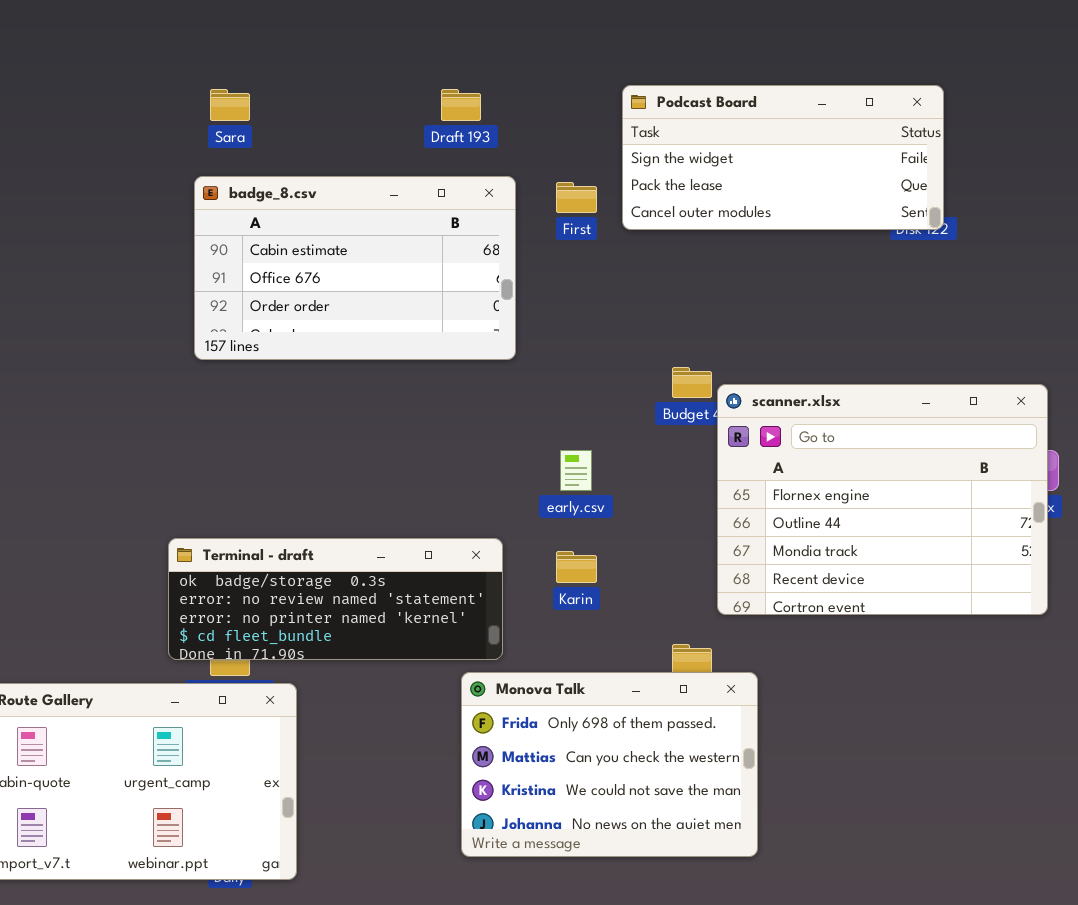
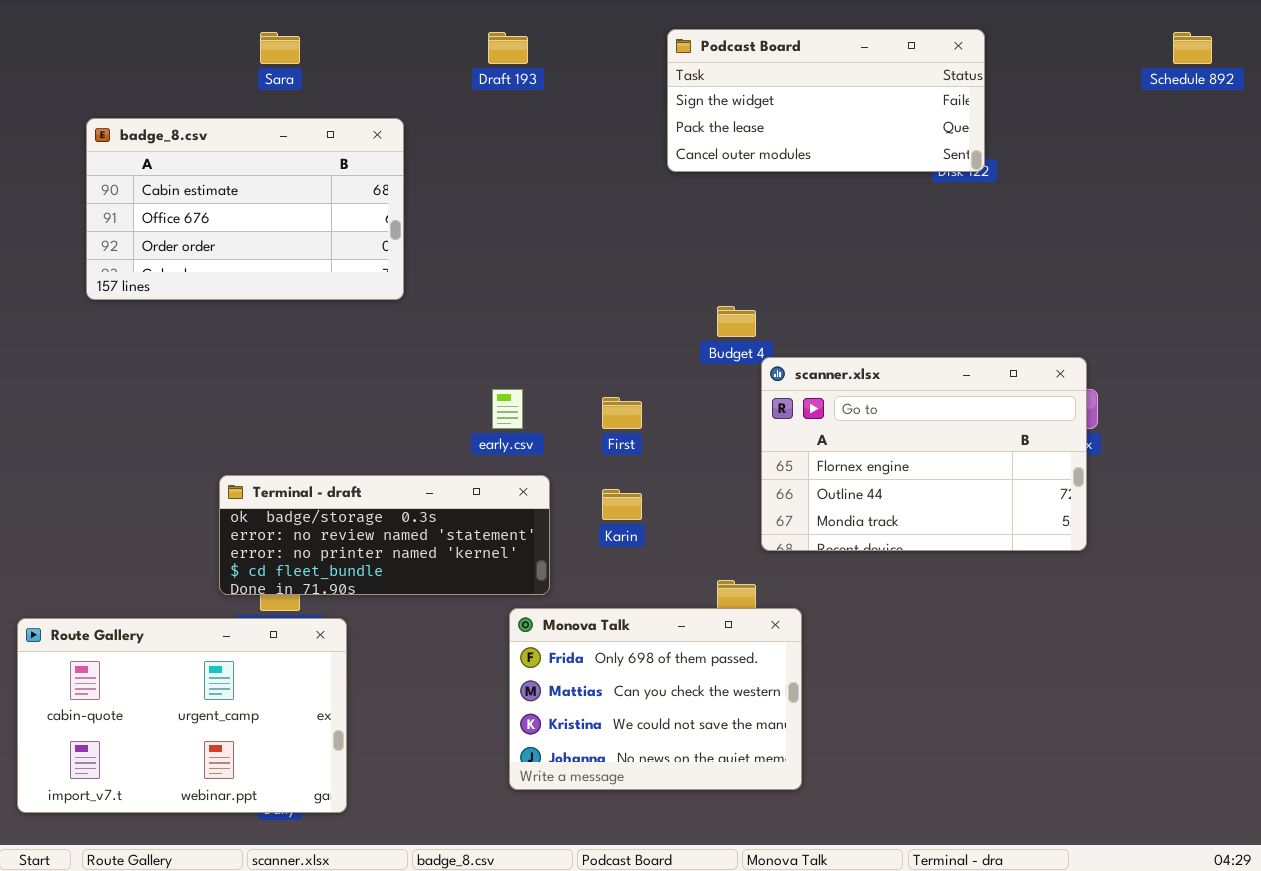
badge_8.csv: [194,176,516,360] -> [86,118,404,300], moved
First: [556,182,597,213] -> [602,397,642,429], moved
scanner.xlsx: [717,384,1048,615] -> [761,357,1087,551], resized
early.csv: [560,450,592,491] -> [492,389,523,429], moved

